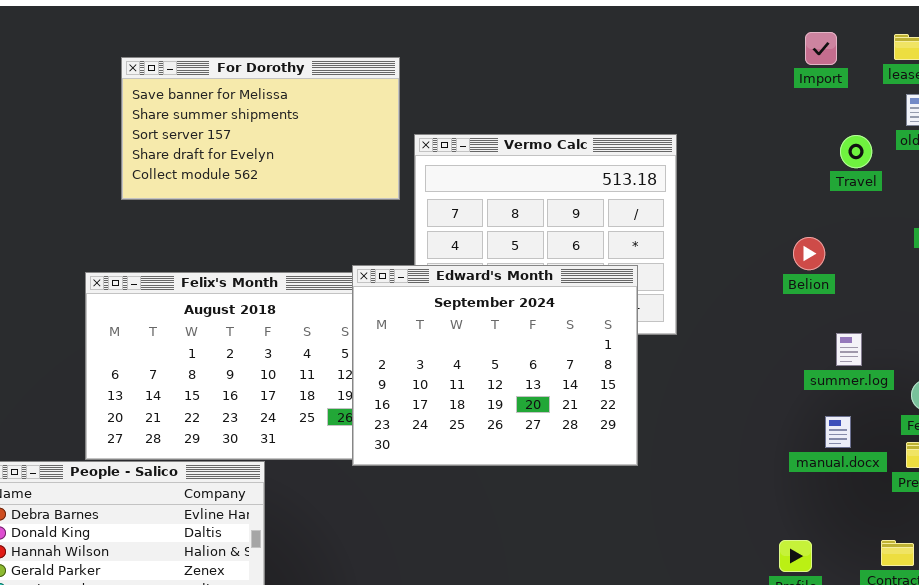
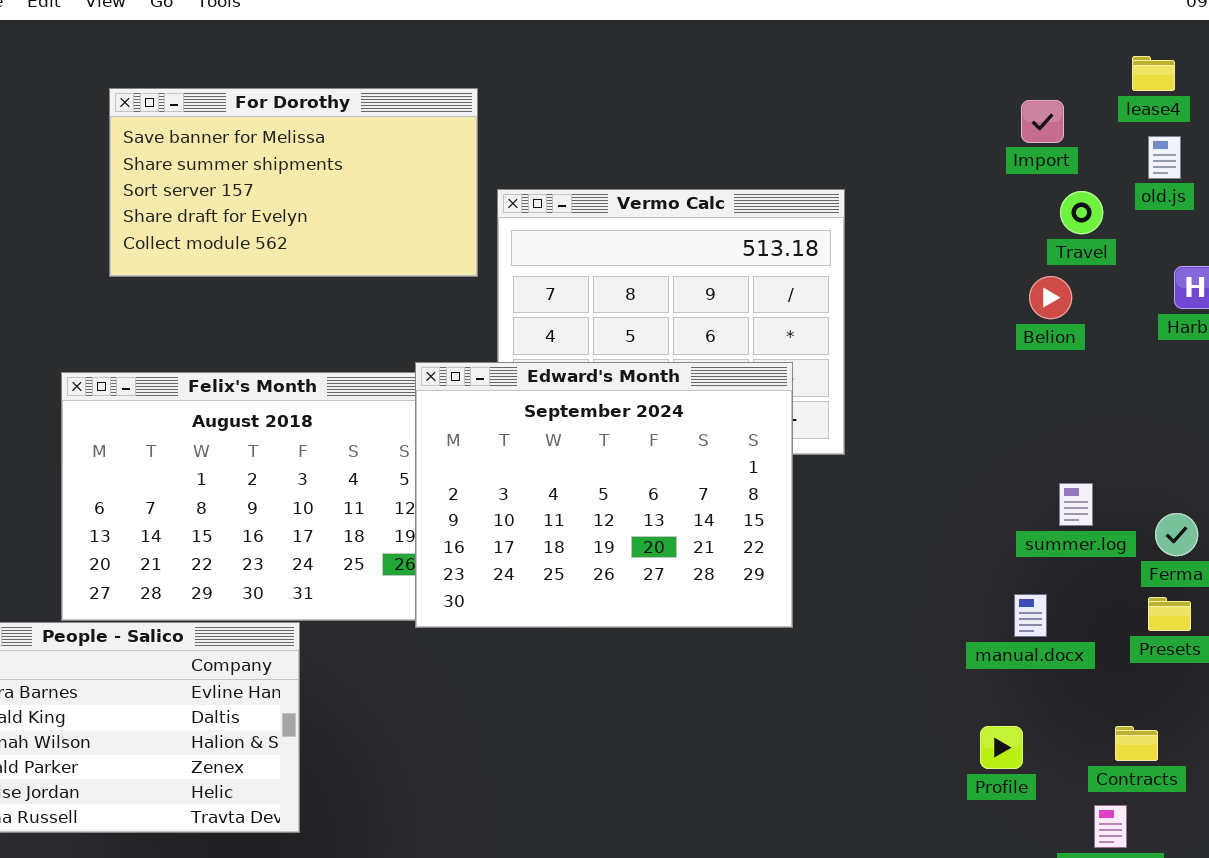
Import: [805,32,837,65] -> [1021,100,1064,143], moved
Belion: [793,237,825,270] -> [1029,276,1072,319], moved
summer.log: [836,333,862,366] -> [1059,483,1093,526], moved
manual.docx: [825,416,851,448] -> [1014,594,1047,637], moved

